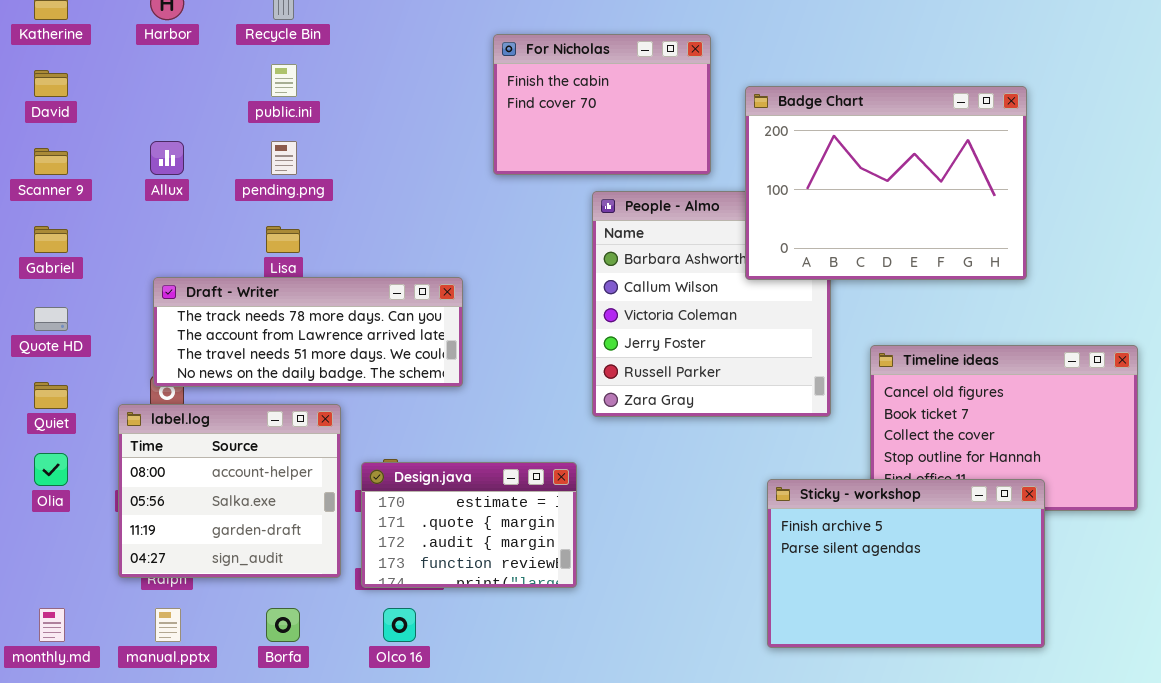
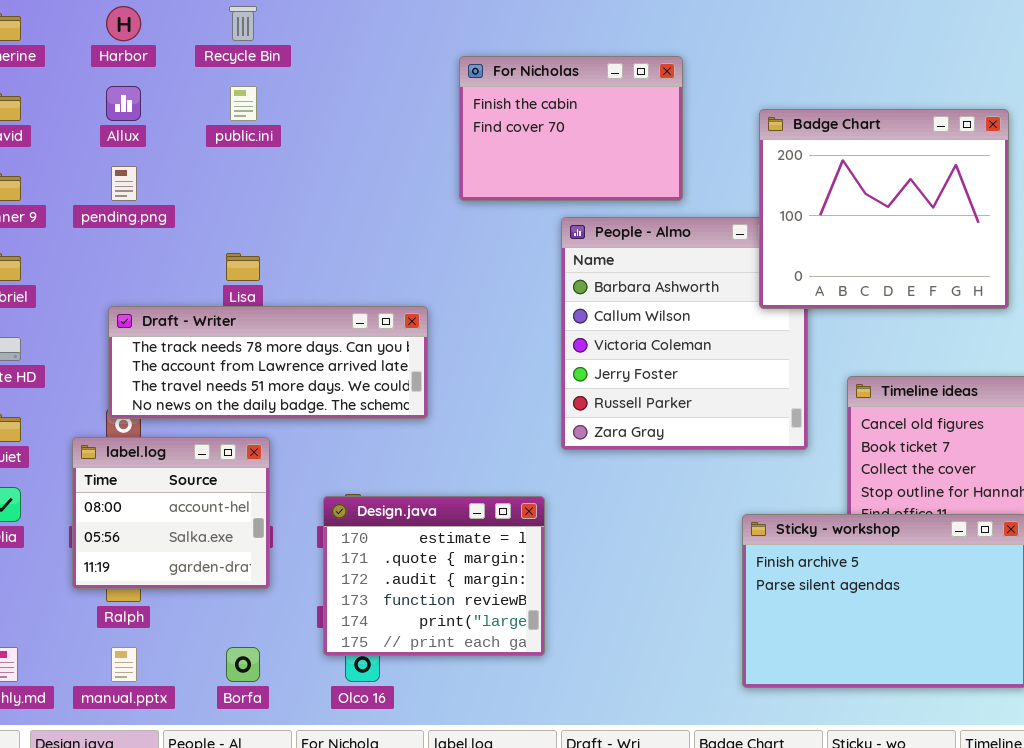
Badge Chart: [745,86,1027,280] -> [759,109,1009,309], resized
Allux: [150,141,184,175] -> [106,86,141,121], moved
pending.png: [271,141,297,175] -> [111,166,137,201], moved
label.log: [118,404,341,578] -> [72,437,270,589], resized
Design.java: [361,462,577,588] -> [323,496,545,656], resized

